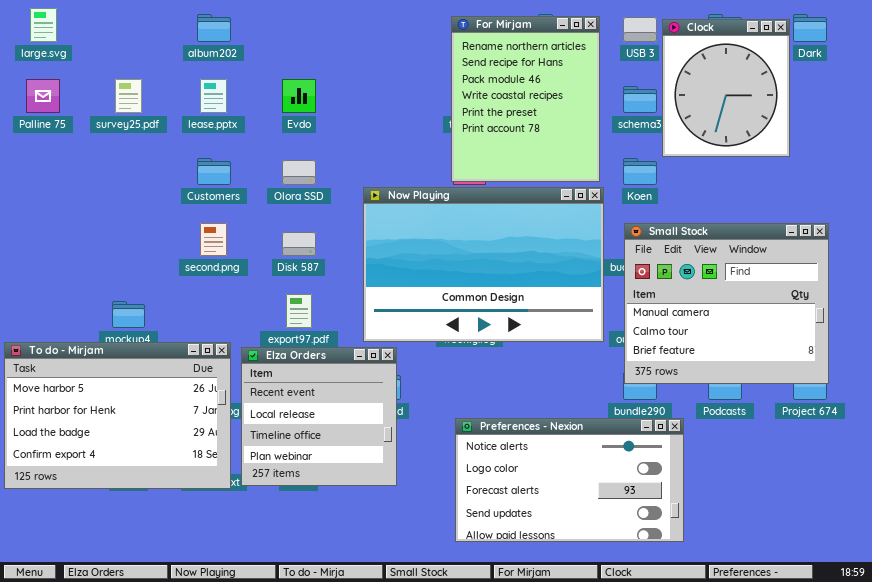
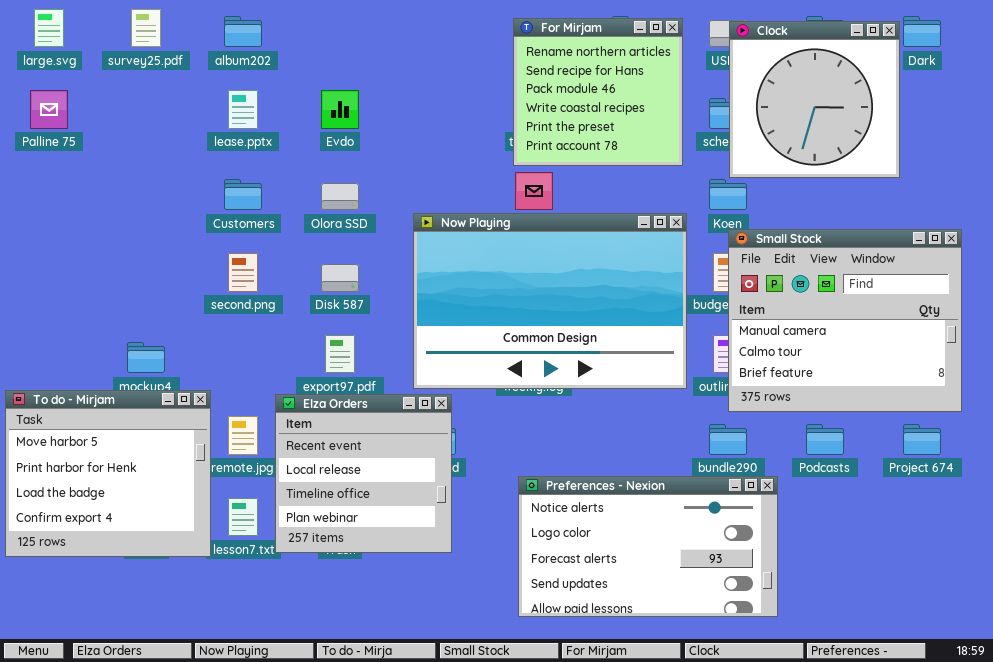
For Mirjam: [451,16,600,182] -> [513,18,683,166], resized
Clock: [662,19,790,157] -> [729,21,900,178], resized
survey25.pdf: [115,79,142,113] -> [131,9,161,47], moved
Small Stock: [624,223,829,384] -> [728,229,962,412], moved
To do - Mirjam: [4,342,231,489] -> [5,390,211,557], resized

